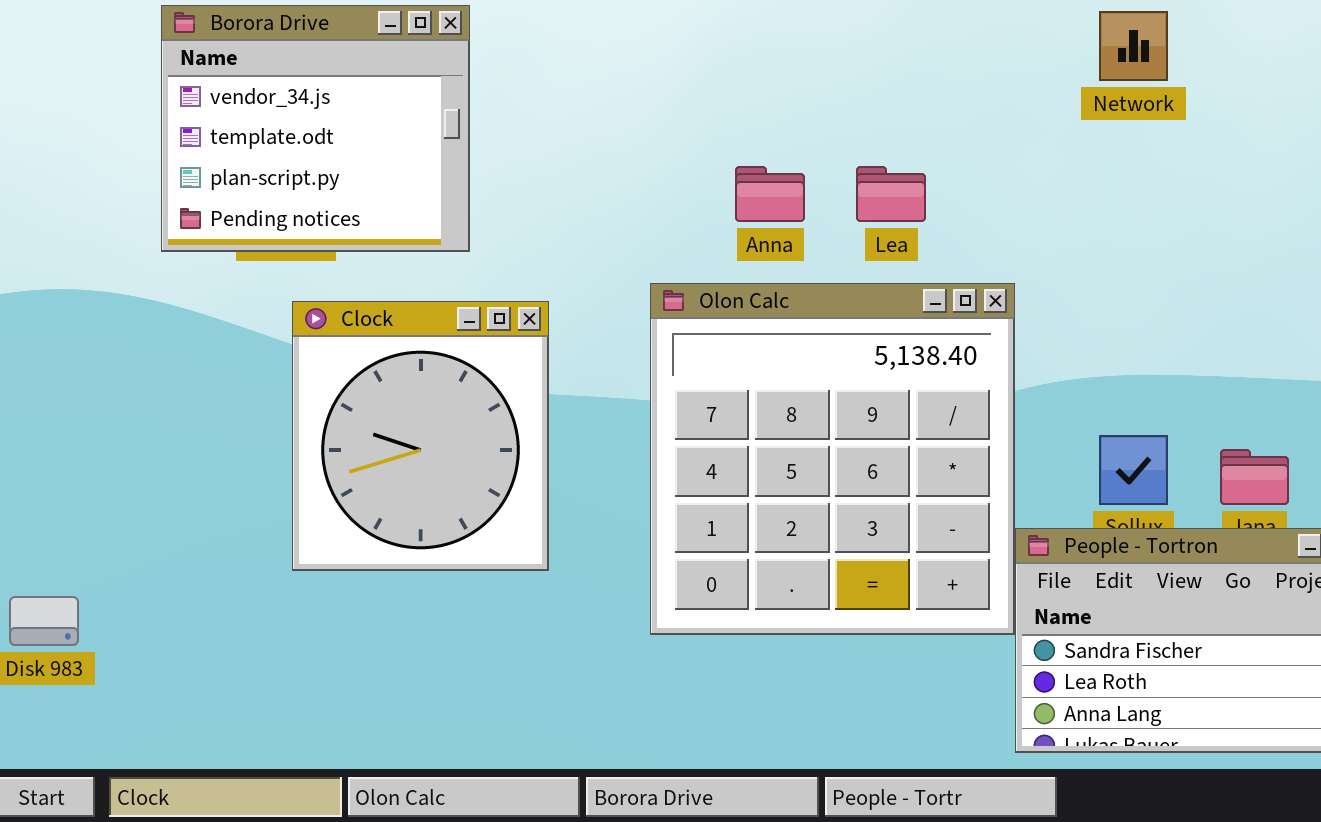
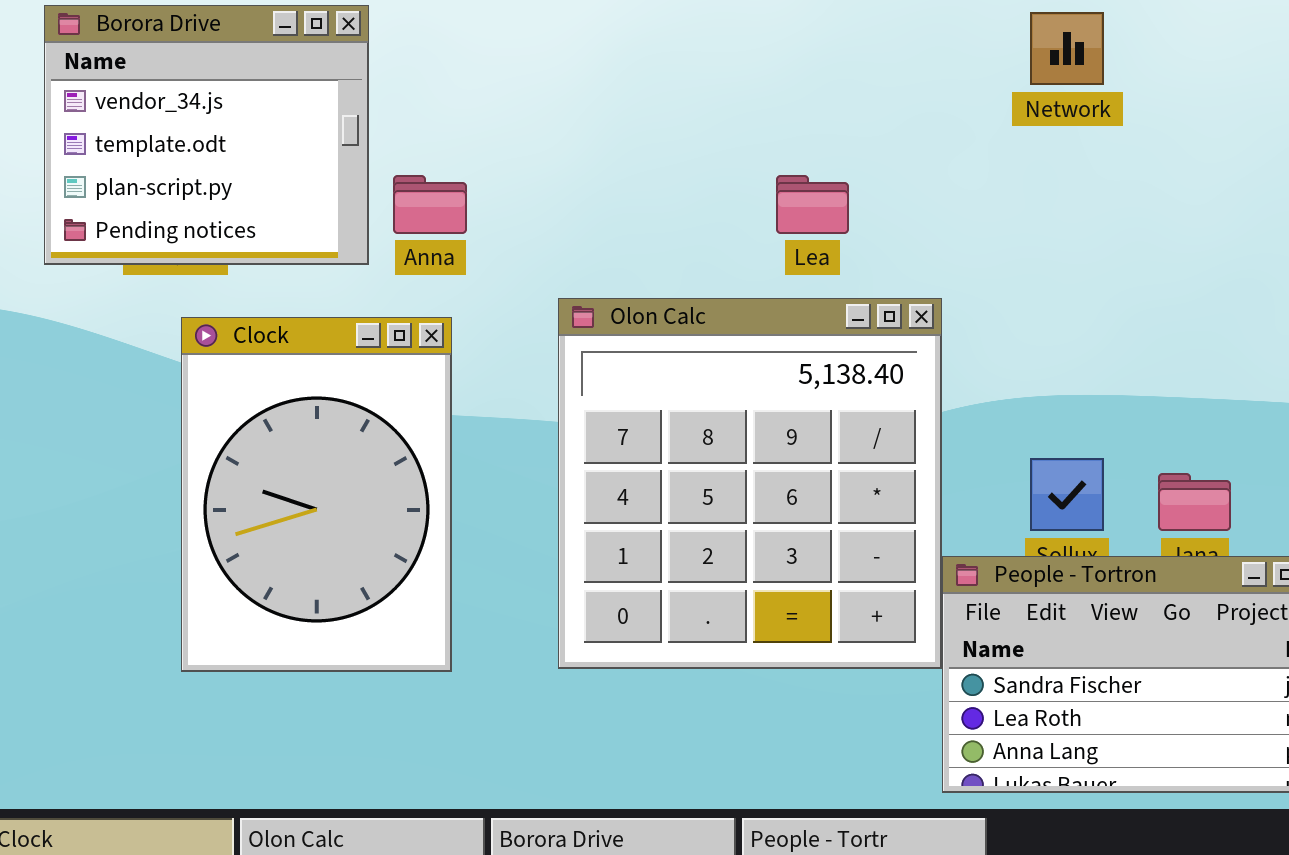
Anna: [735,166,805,222] -> [393,175,467,234], moved
Clock: [292,301,549,571] -> [181,317,452,672], resized

